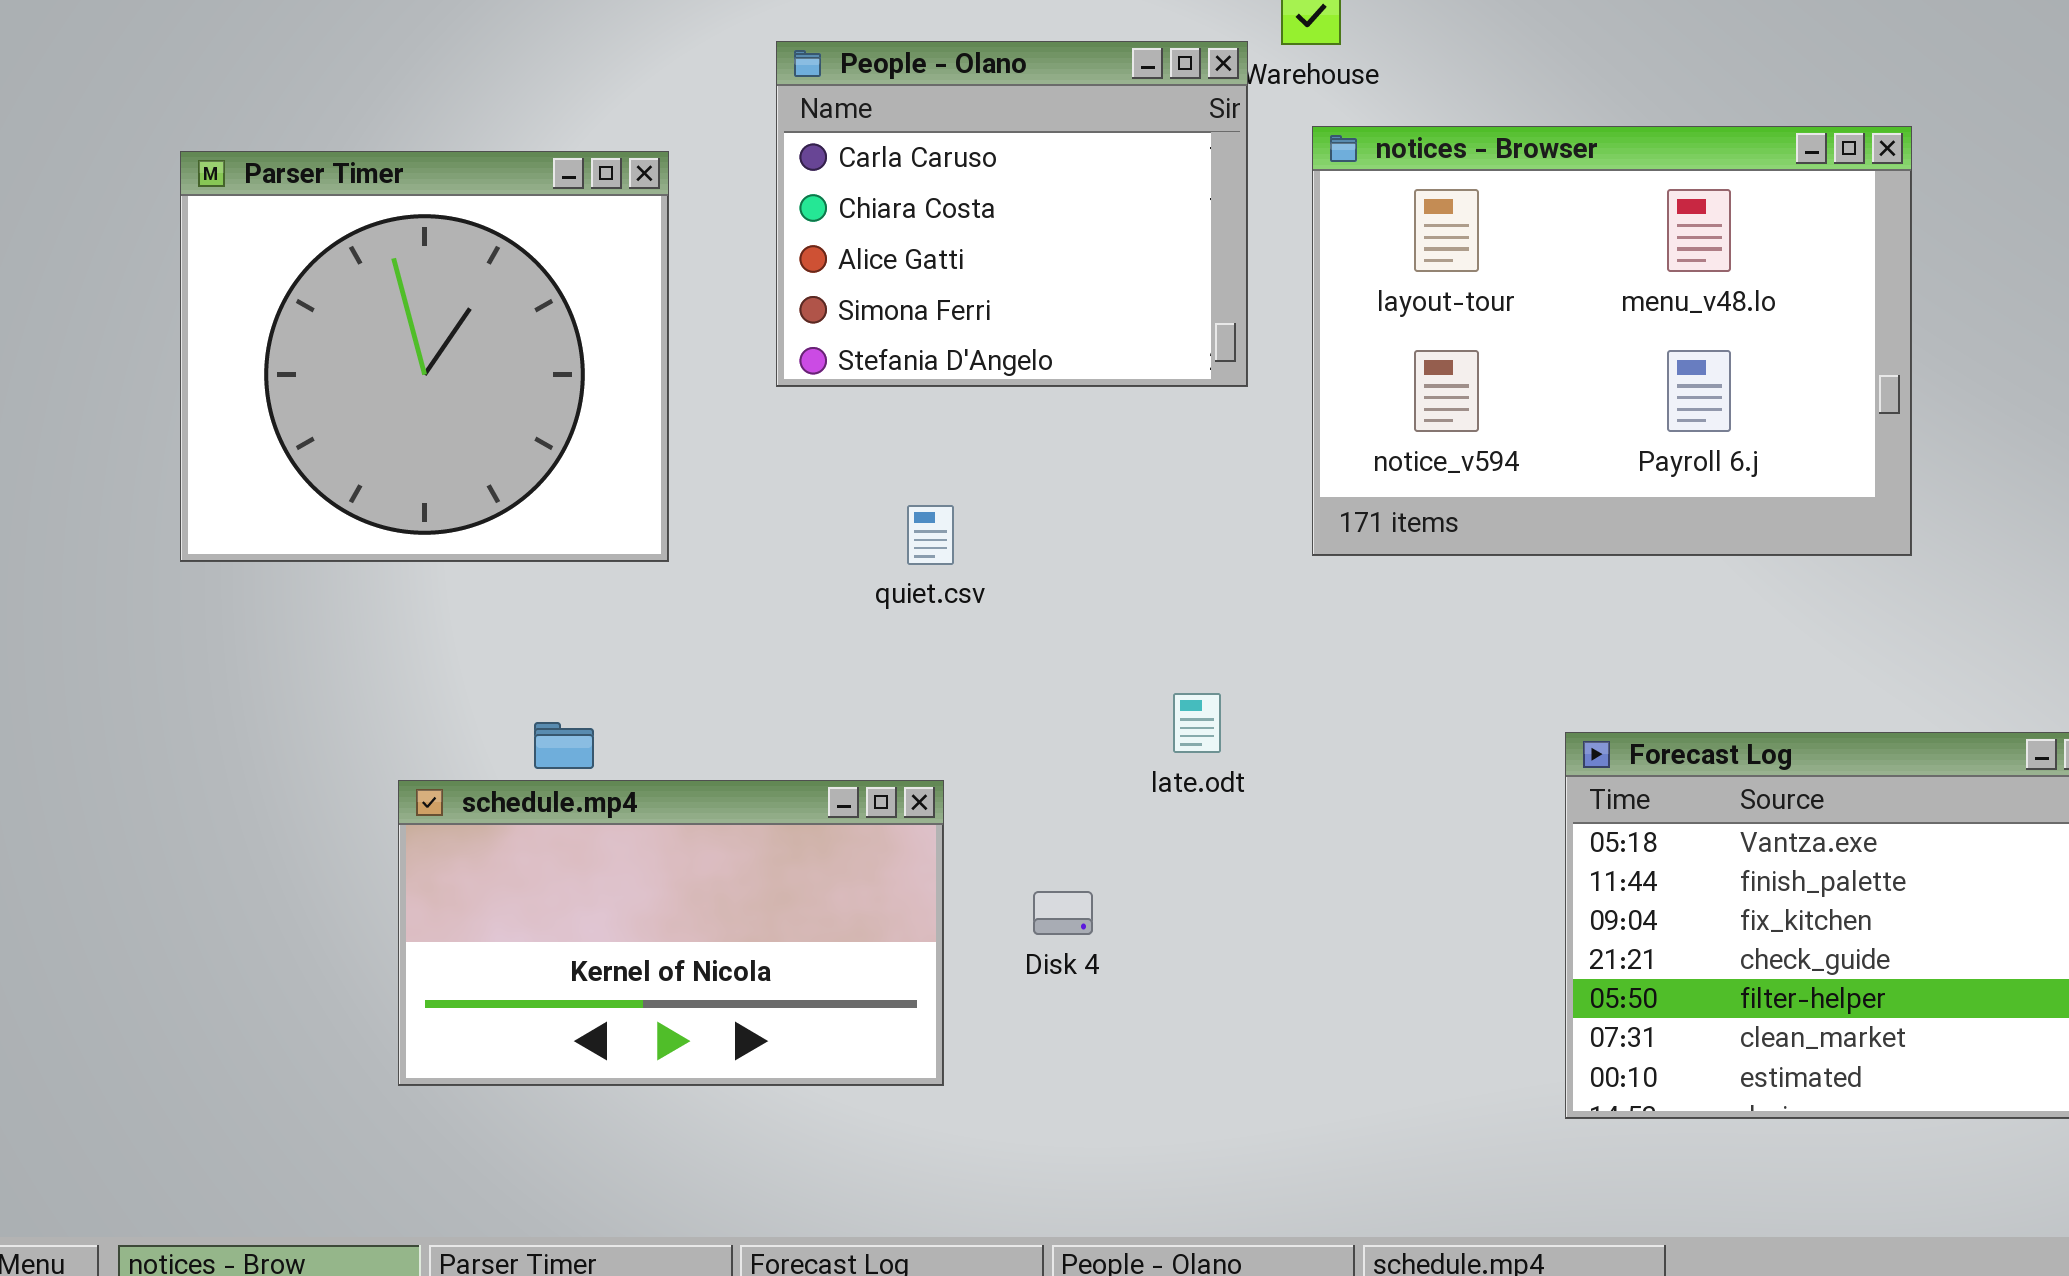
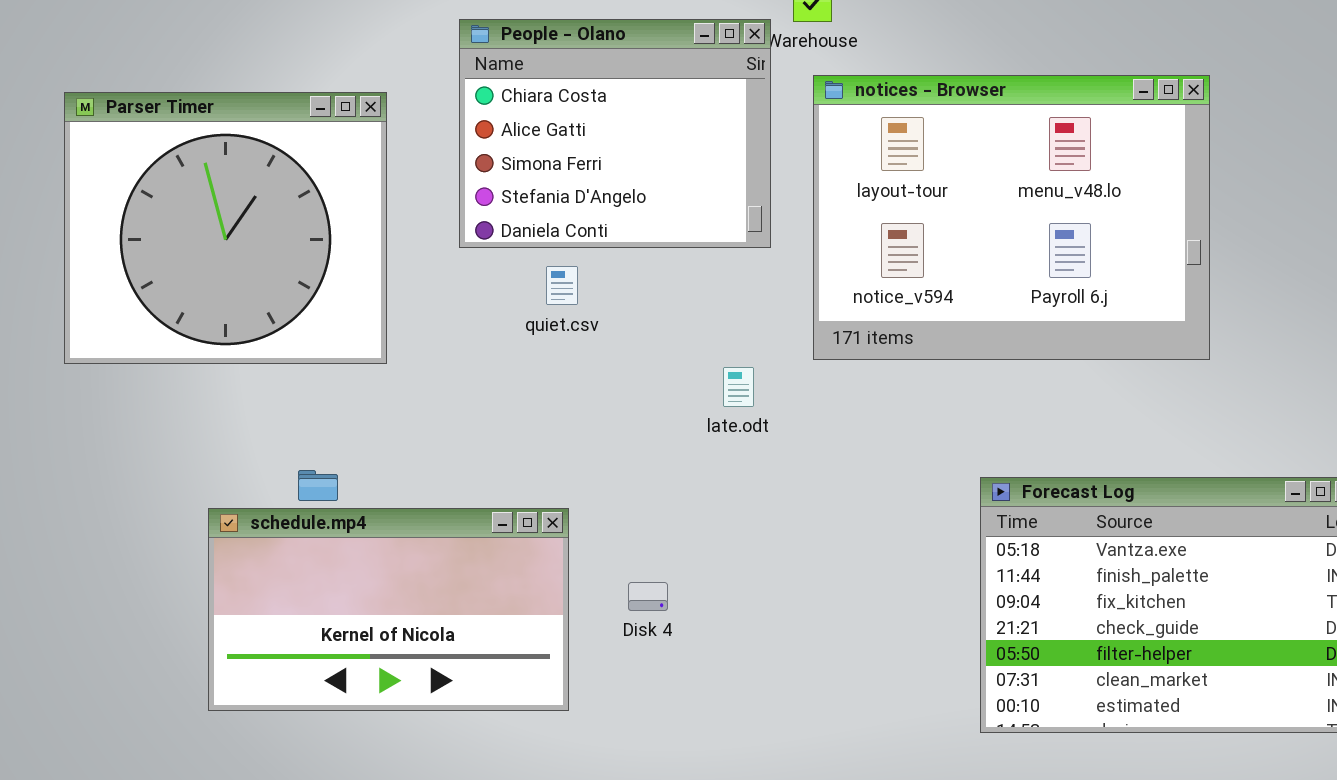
People - Olano: [776,41,1248,387] -> [459,19,771,248], scrolled down 1 row
quiet.csv: [907,505,954,565] -> [546,266,578,305], moved
late.odt: [1173,693,1221,753] -> [723,367,754,407], moved

